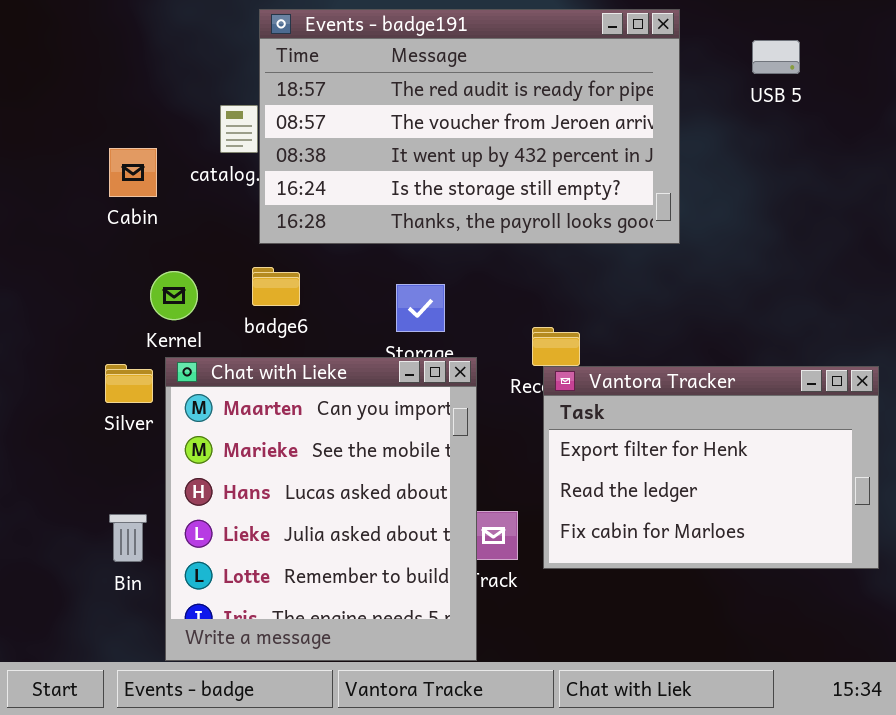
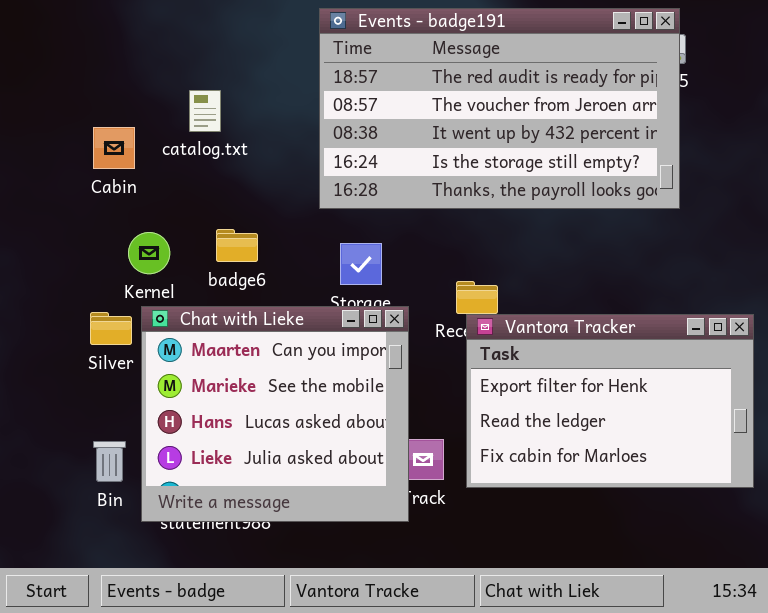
Events - badge191: [259,9,680,244] -> [319,8,680,209], moved
Chat with Lieke: [165,357,477,661] -> [141,306,409,522], resized

